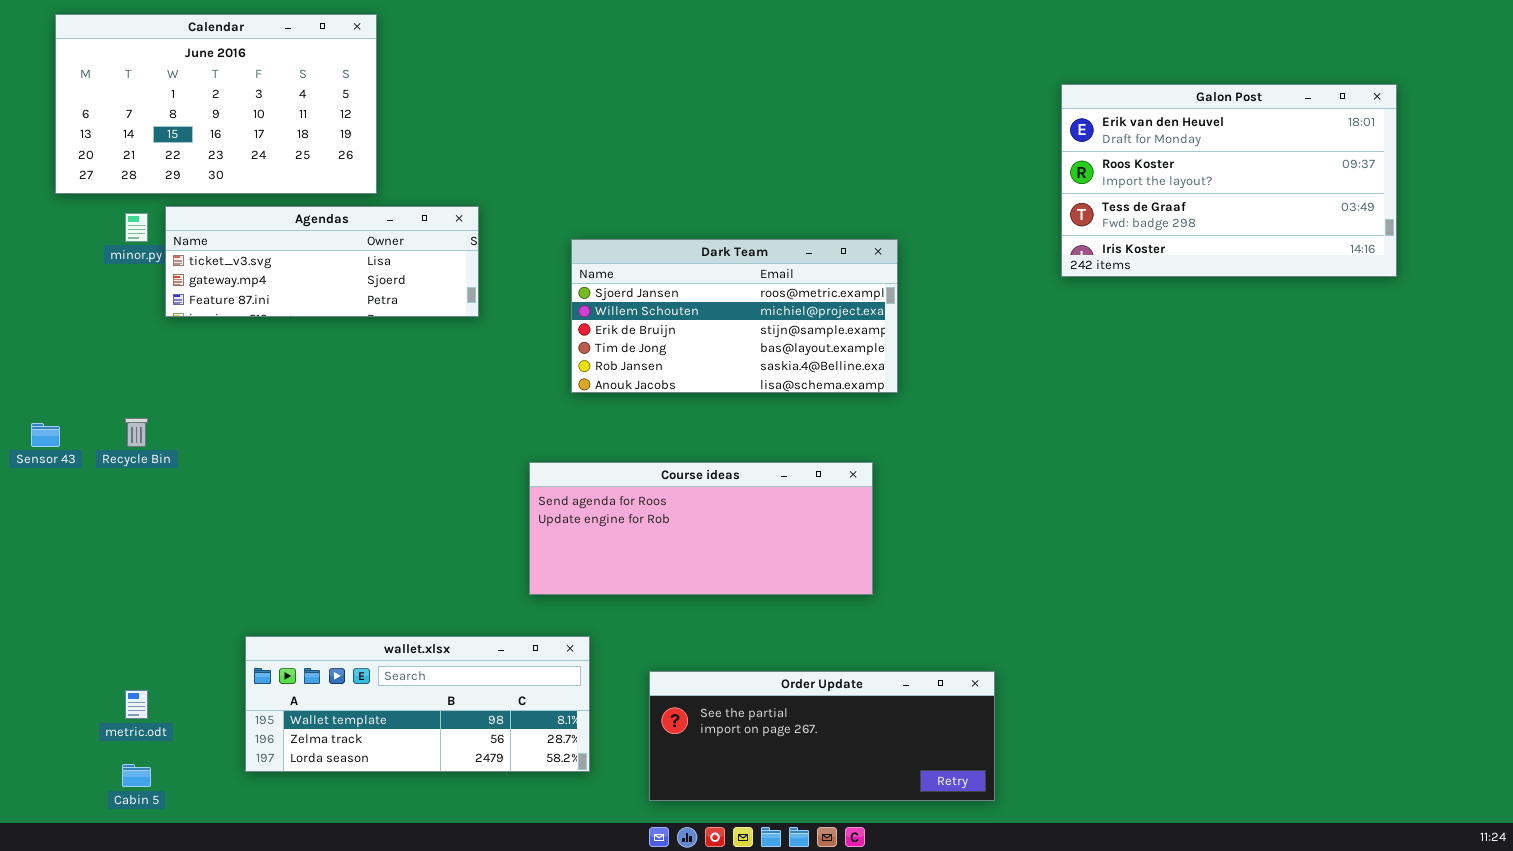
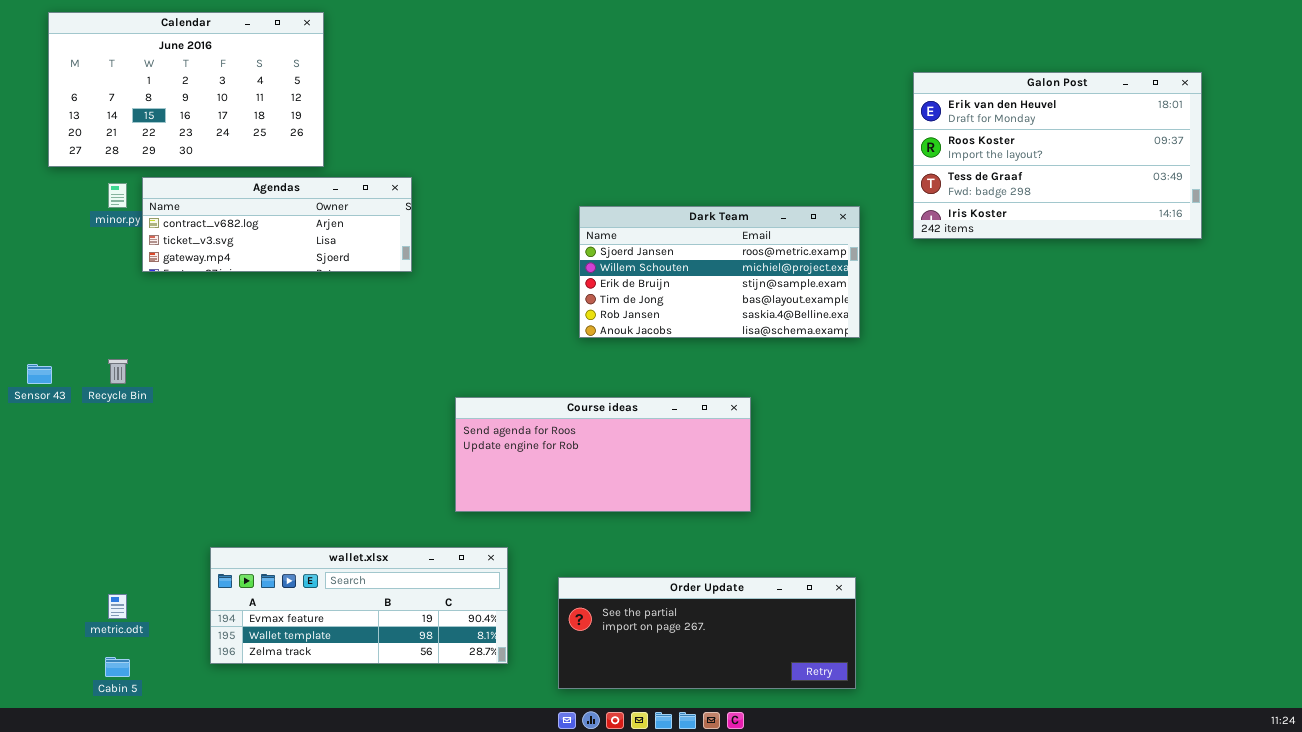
Agendas: [165,206,479,317] -> [142,177,412,272], scrolled up 1 row
Dark Team: [571,239,898,393] -> [579,206,860,338], moved
wallet.xlsx: [245,636,590,772] -> [210,547,508,664], scrolled up 1 row

